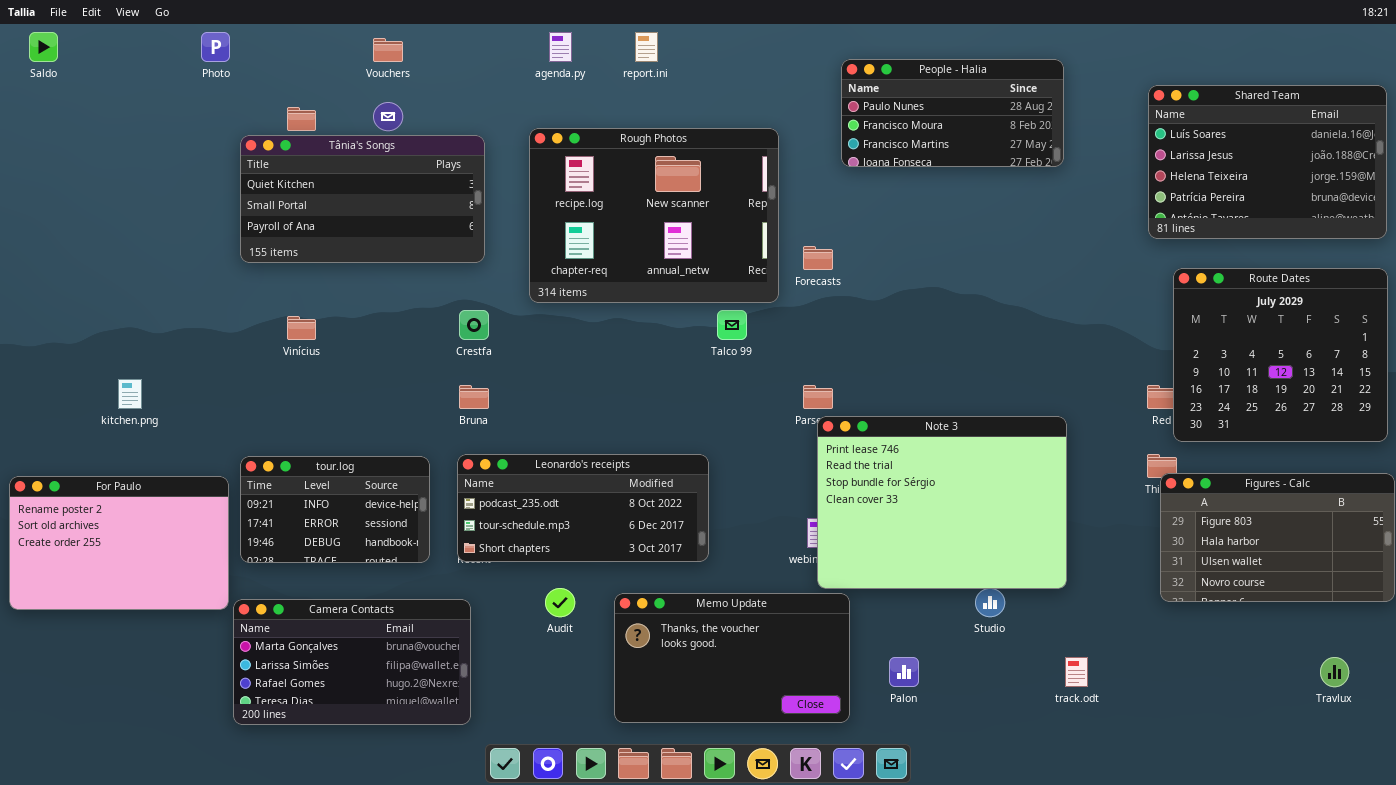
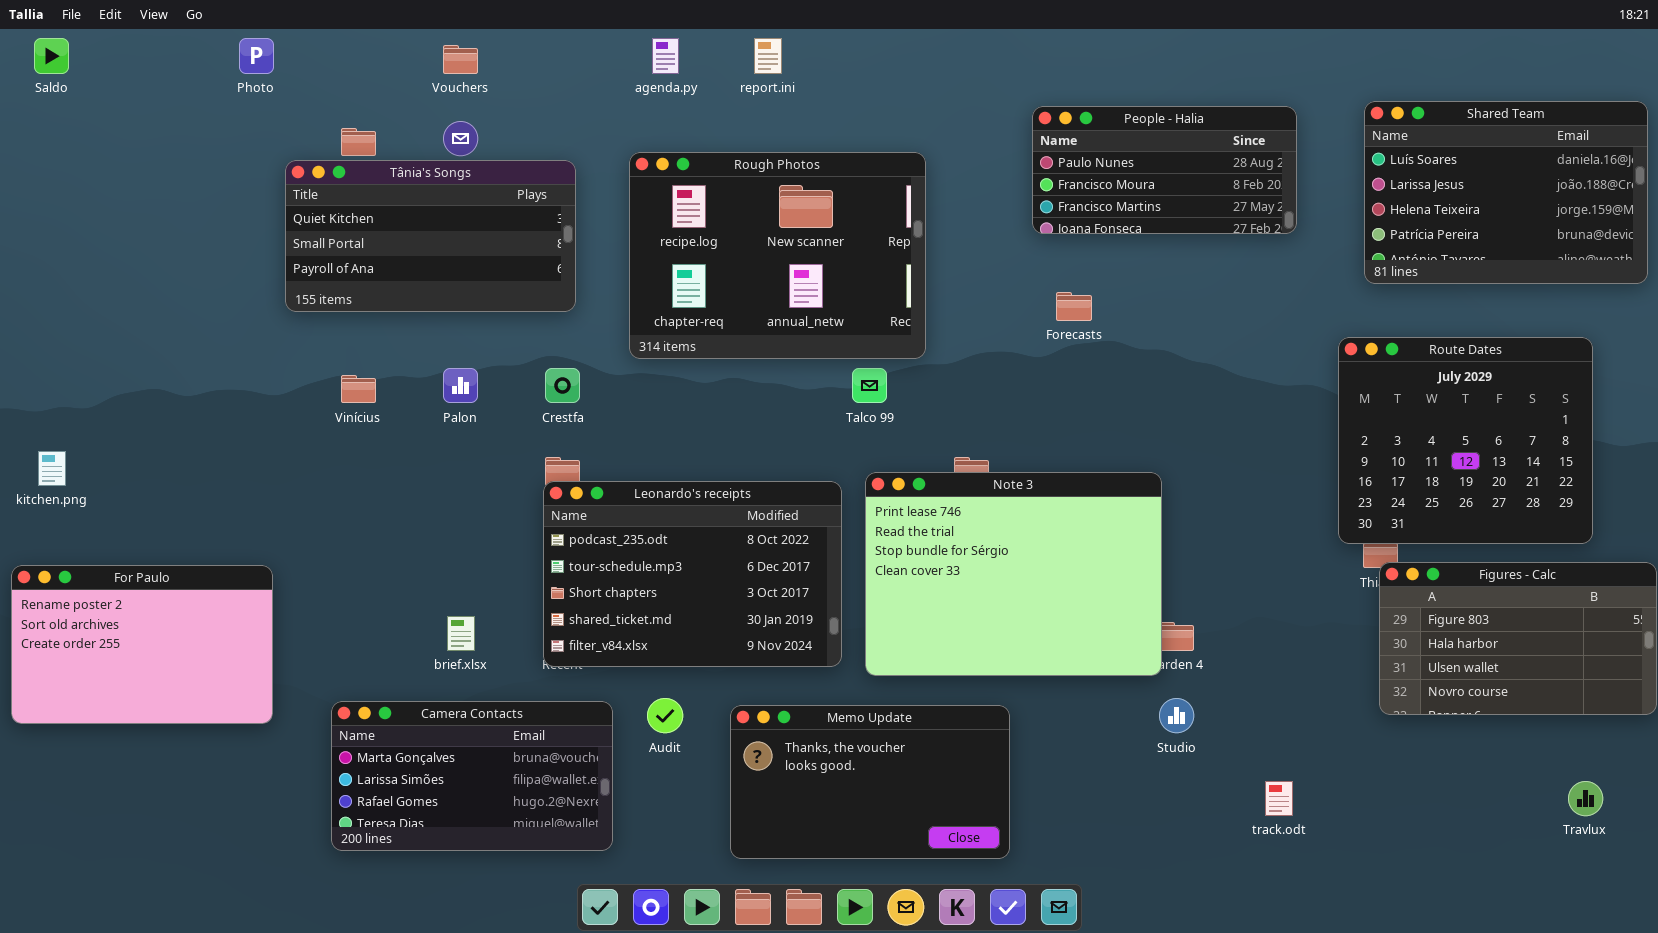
People - Halia: [841,59,1064,167] -> [1032,106,1297,234], moved
Forecasts: [803,246,833,270] -> [1056,292,1092,321], moved
Route Dates: [1173,268,1388,442] -> [1338,337,1593,544], moved
kitchen.png: [118,379,142,409] -> [38,451,66,486], moved
Note 3: [817,416,1067,589] -> [865,472,1162,676], moved
Leonardo's receipts: [457,454,709,562] -> [543,481,842,667], resized
tour.log: [240,456,430,563] -> none, closed
Camera Contacts: [233,599,471,725] -> [331,701,613,851], moved
Palon: [889,657,919,687] -> [443,368,478,403], moved

